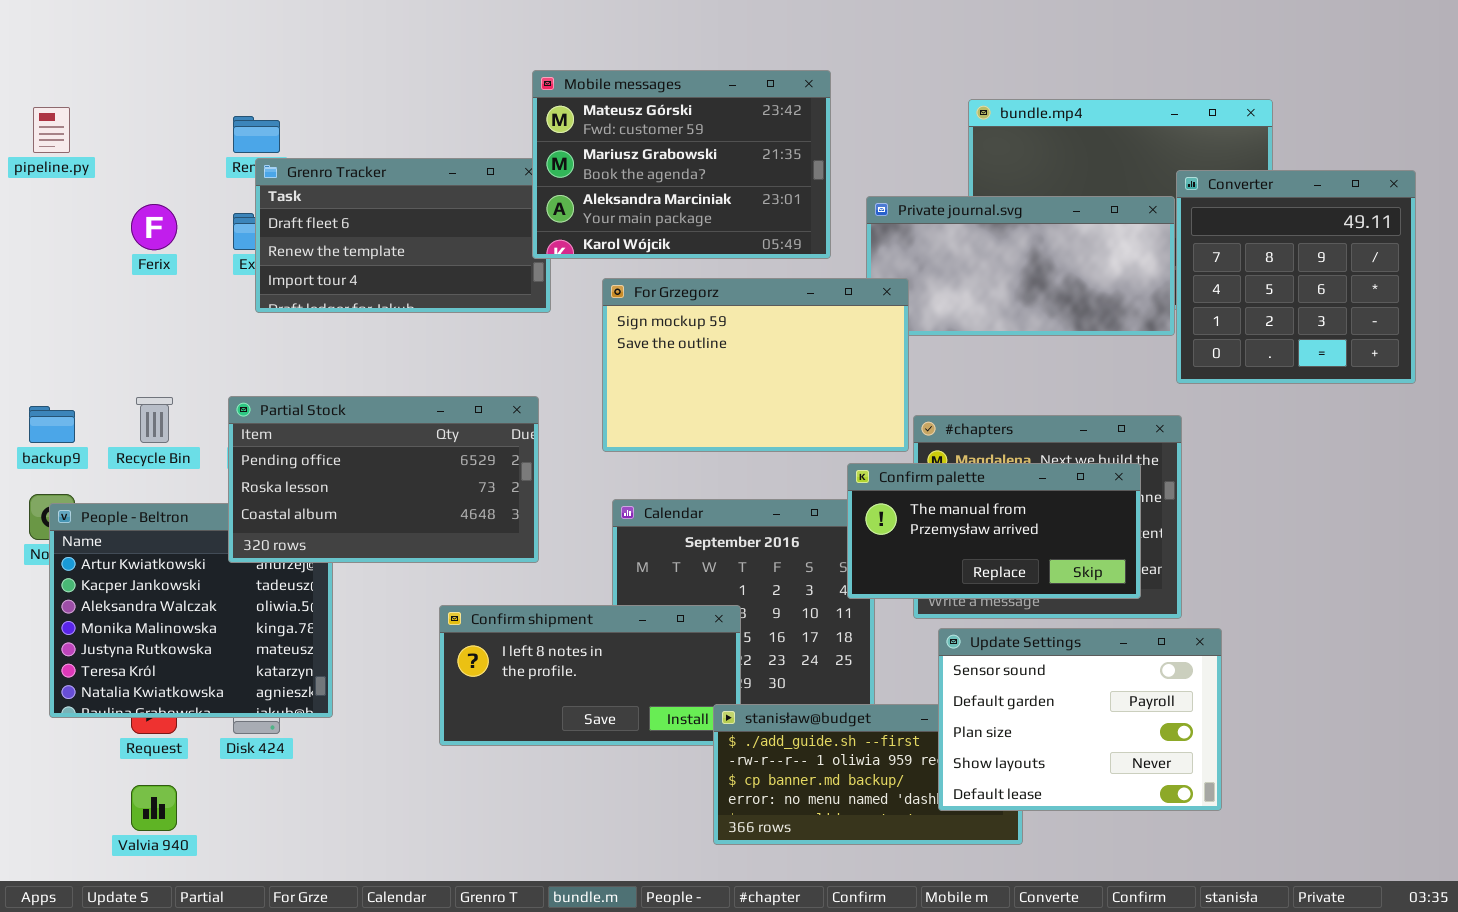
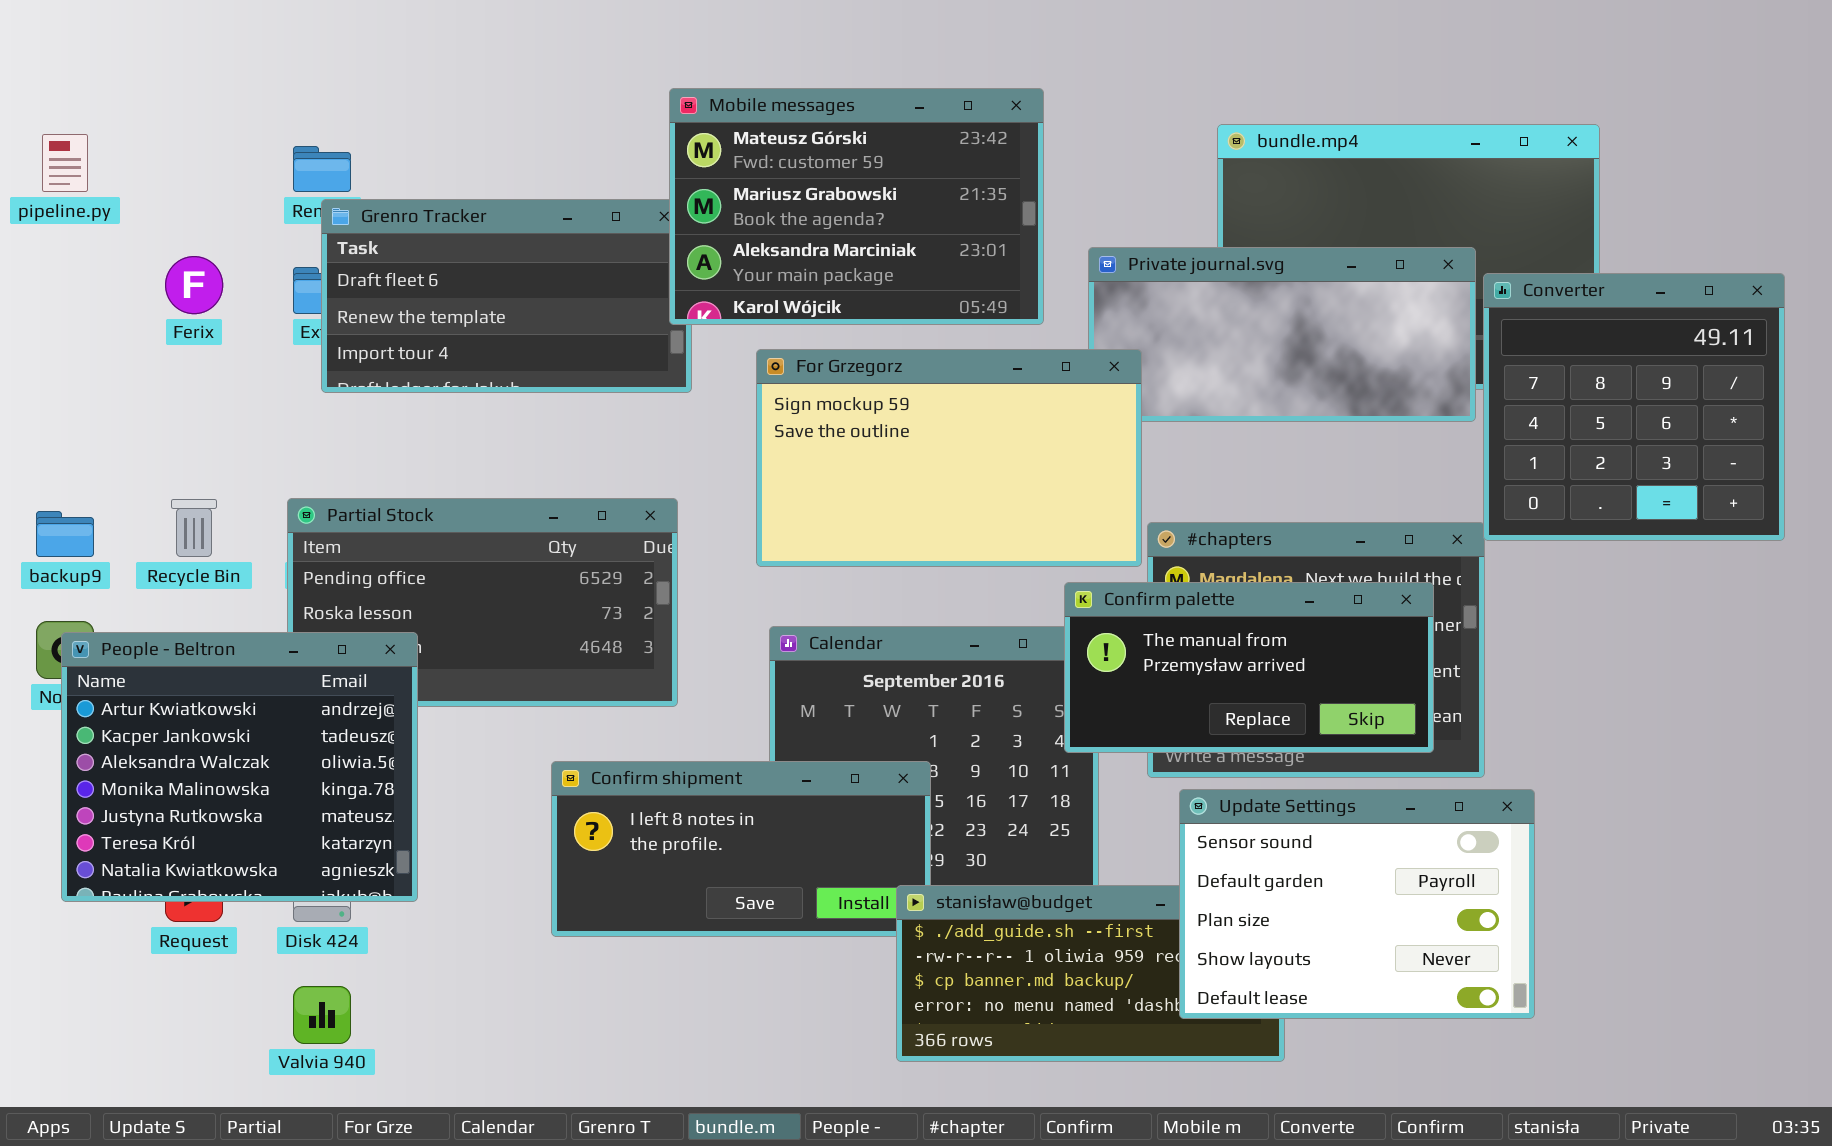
Converter: [1176,170,1416,384] -> [1483,273,1785,541], moved
People - Beltron: [49,503,333,718] -> [61,632,418,902], raised
Valvia 940: [131,785,177,831] -> [293,986,351,1044], moved

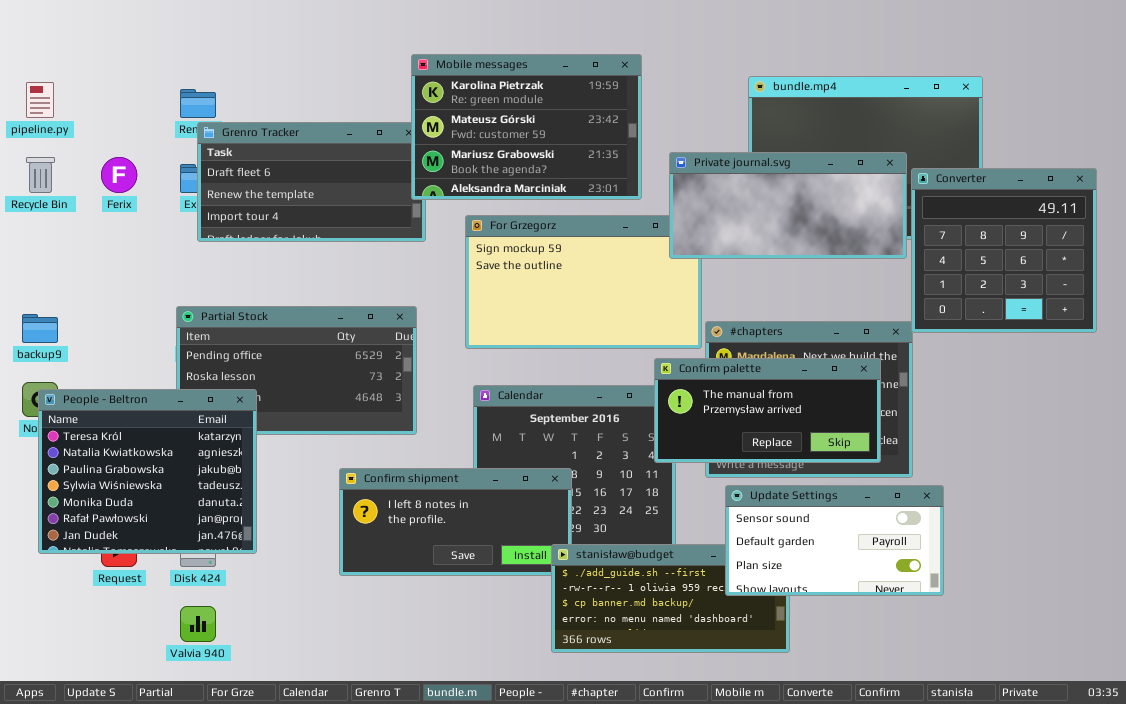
Mobile messages: [669,88,1044,325] -> [411,54,642,200], scrolled up 1 row
Private journal.svg: [1088,247,1476,422] -> [669,152,907,259], raised
Recycle Bin: [171,499,217,557] -> [26,157,55,193], moved
People - Beltron: [61,632,418,902] -> [38,389,257,554], scrolled down 5 rows
Update Settings: [1179,789,1535,1019] -> [725,485,944,596], resized

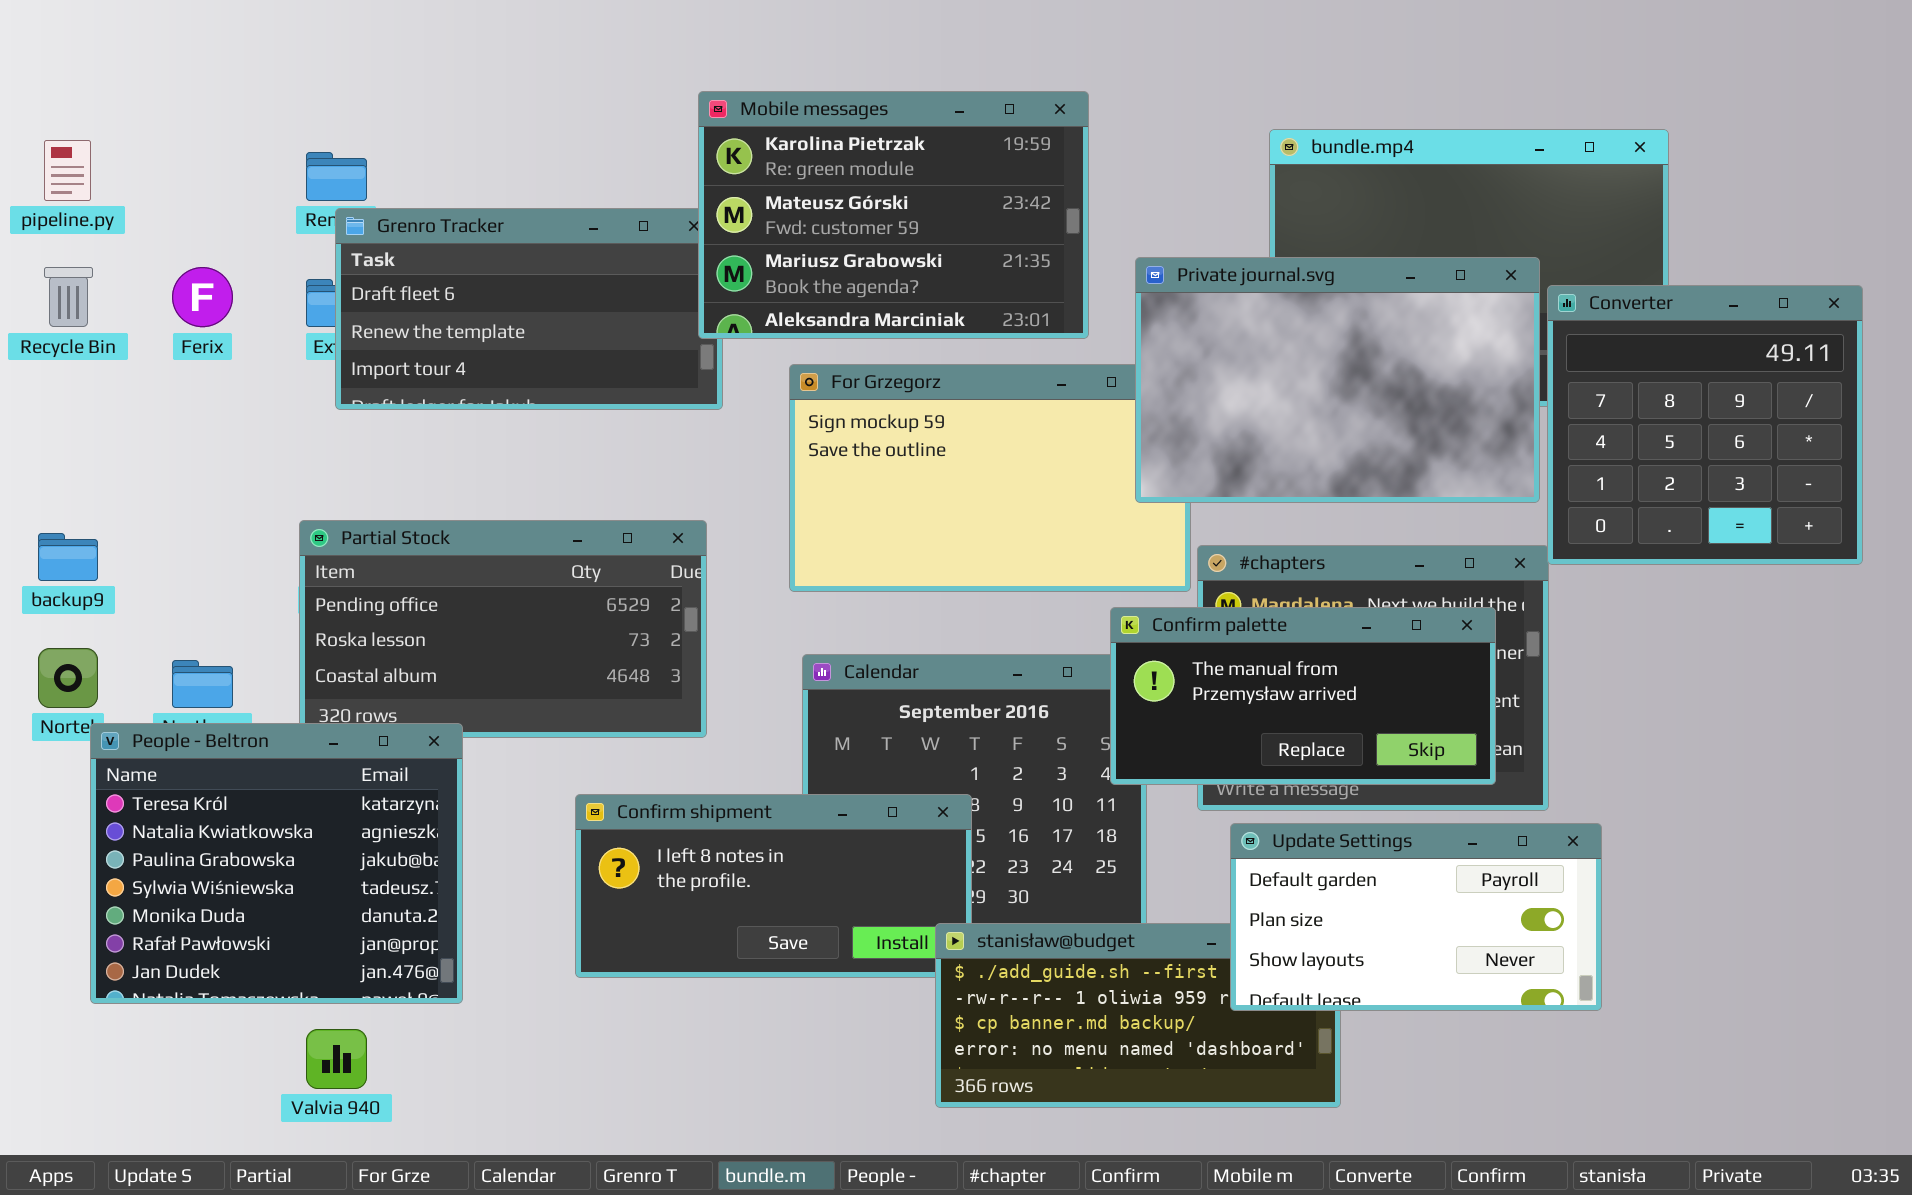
Private journal.svg: [669,152,907,259] -> [1135,257,1540,503], resized
People - Beltron: [38,389,257,554] -> [90,723,463,1004], moved
Update Settings: [725,485,944,596] -> [1230,823,1602,1011], scrolled down 1 row

